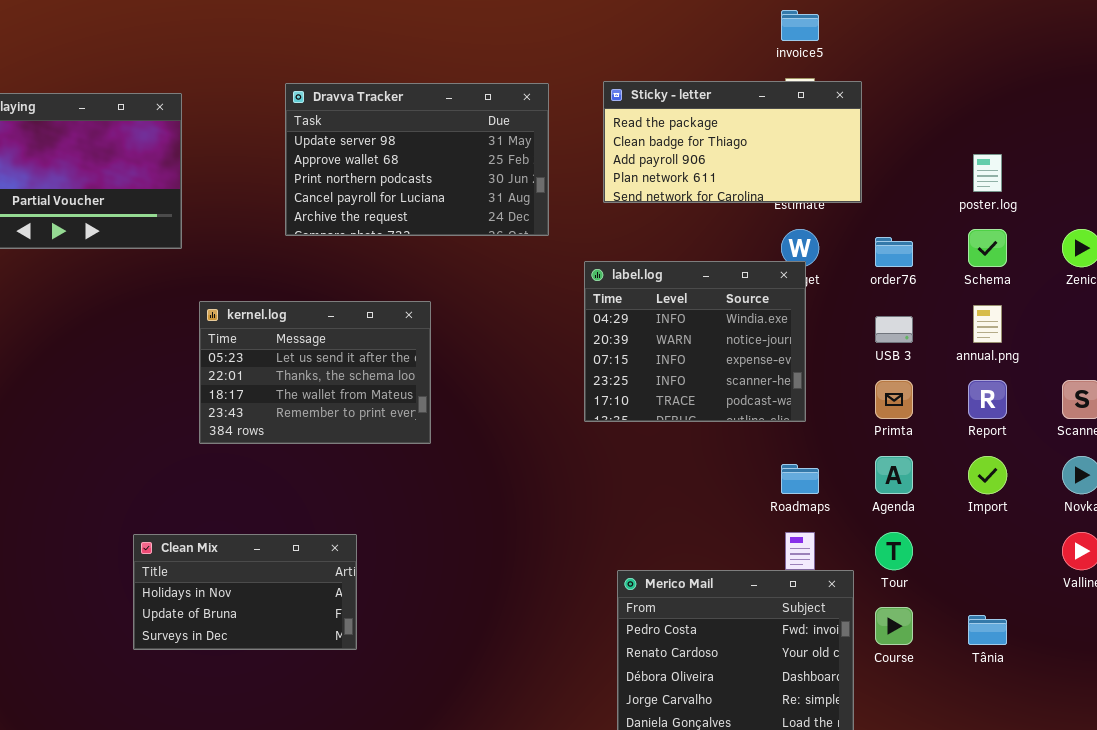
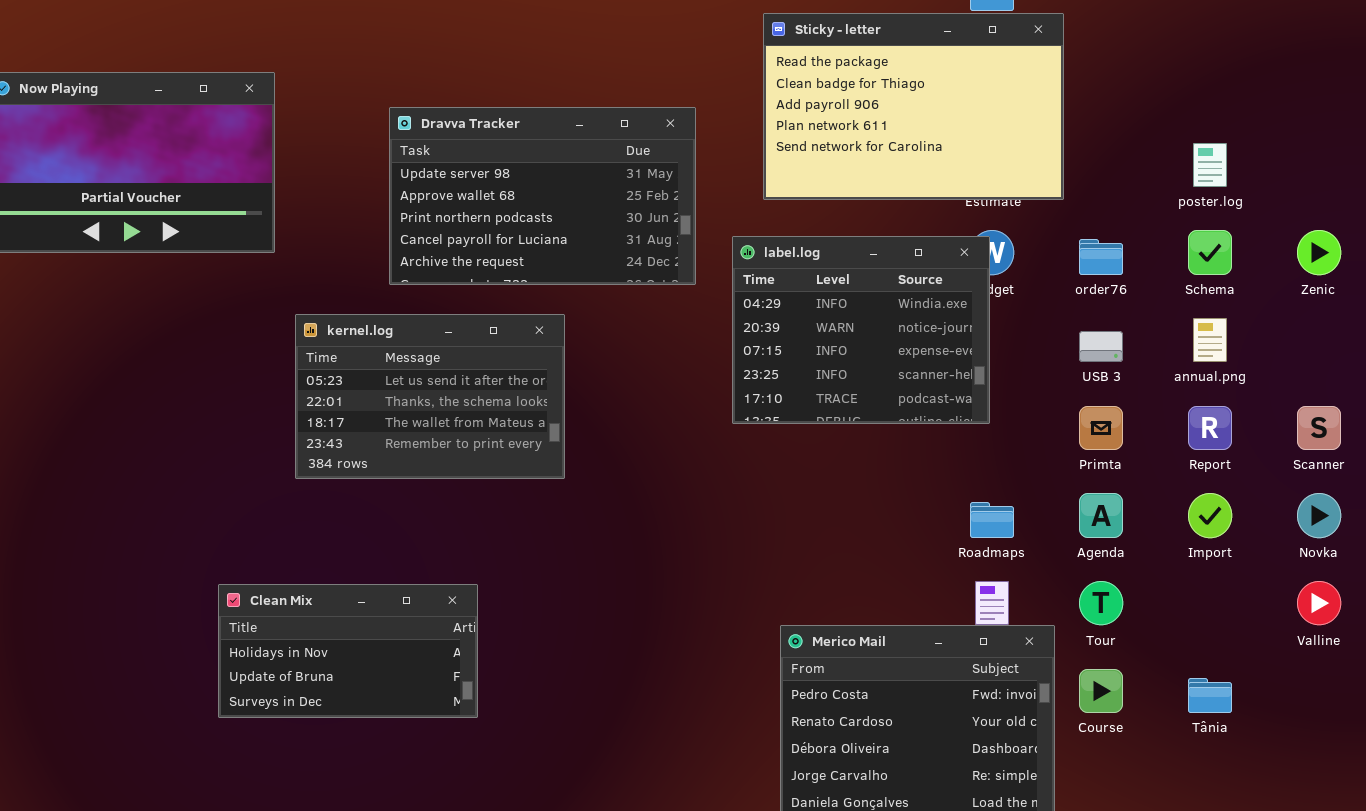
Sticky - letter: [603,81,862,203] -> [763,13,1064,200], resized
Dravva Tracker: [285,83,549,236] -> [389,107,696,285], moved
label.log: [584,261,806,422] -> [732,236,990,424], moved

